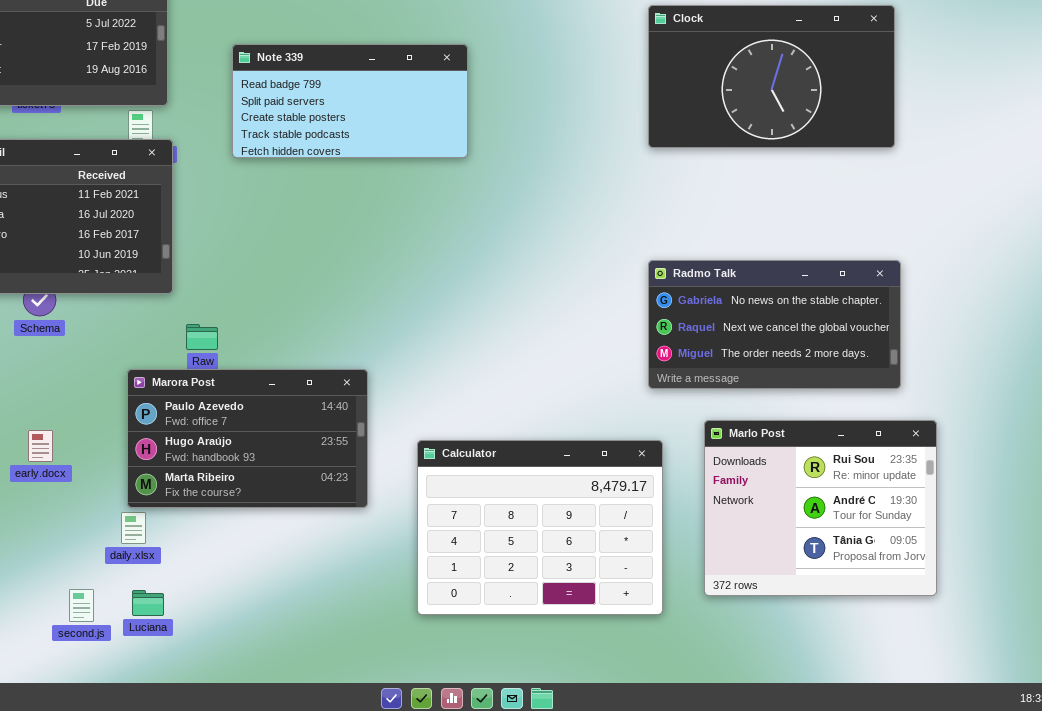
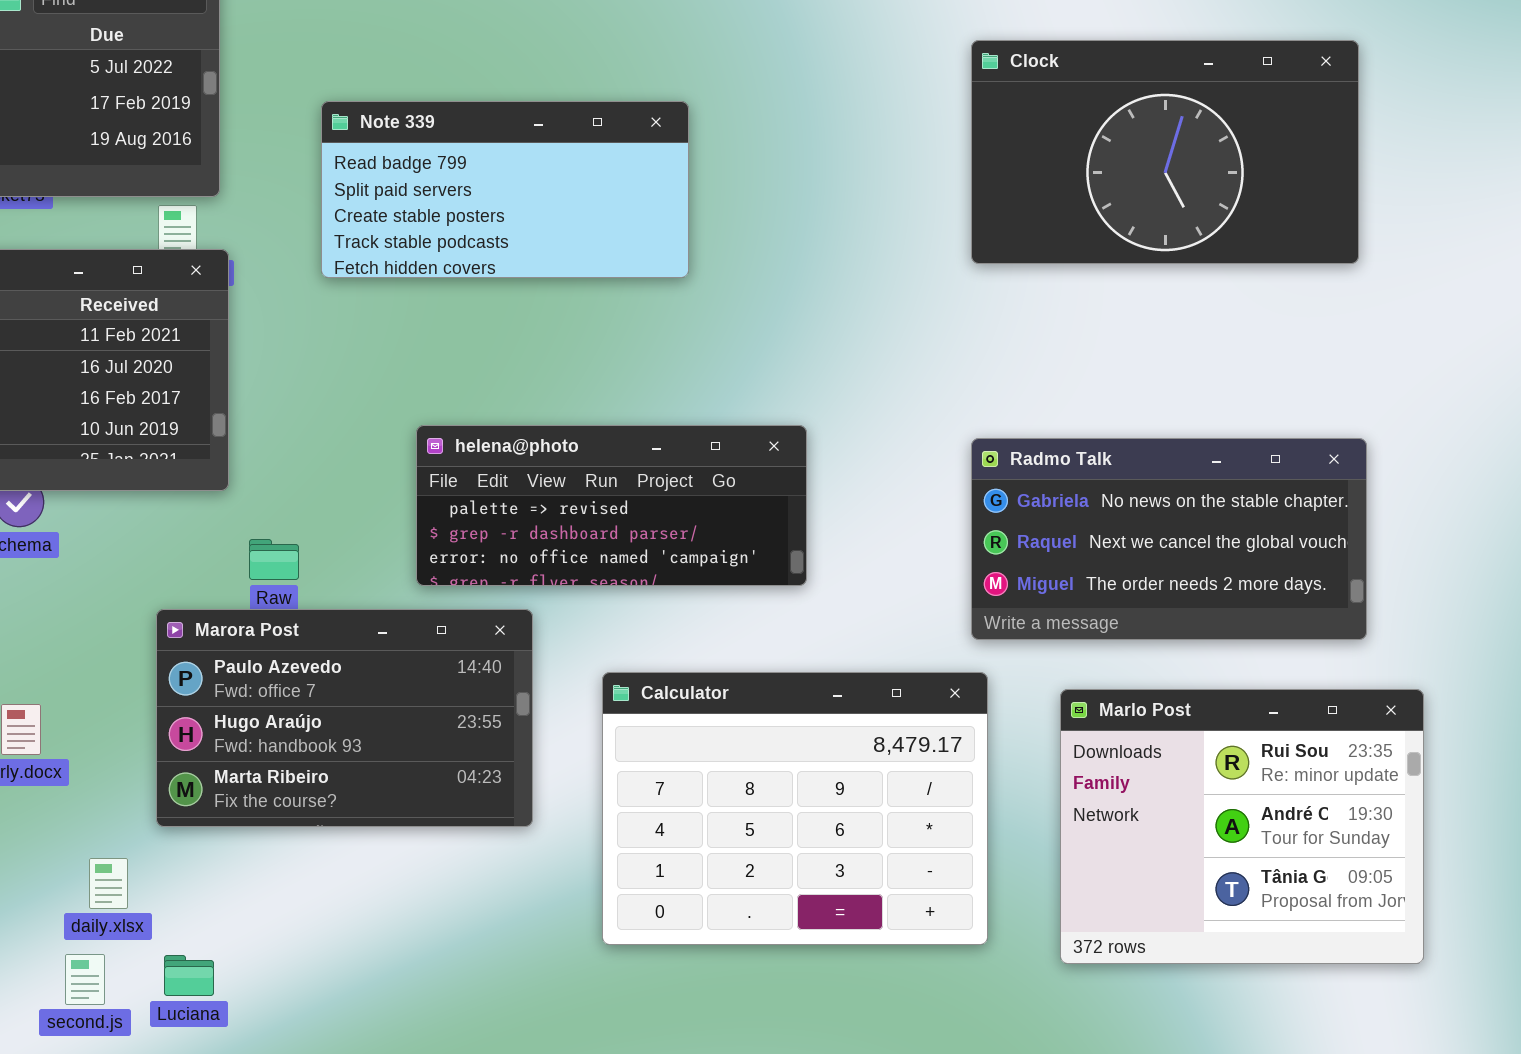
helena@photo: none -> [416,425,807,586], opened
Calculator: [417,440,663,615] -> [602,672,988,945], moved
daily.xlsx: [121,512,146,544] -> [89,858,128,909], moved

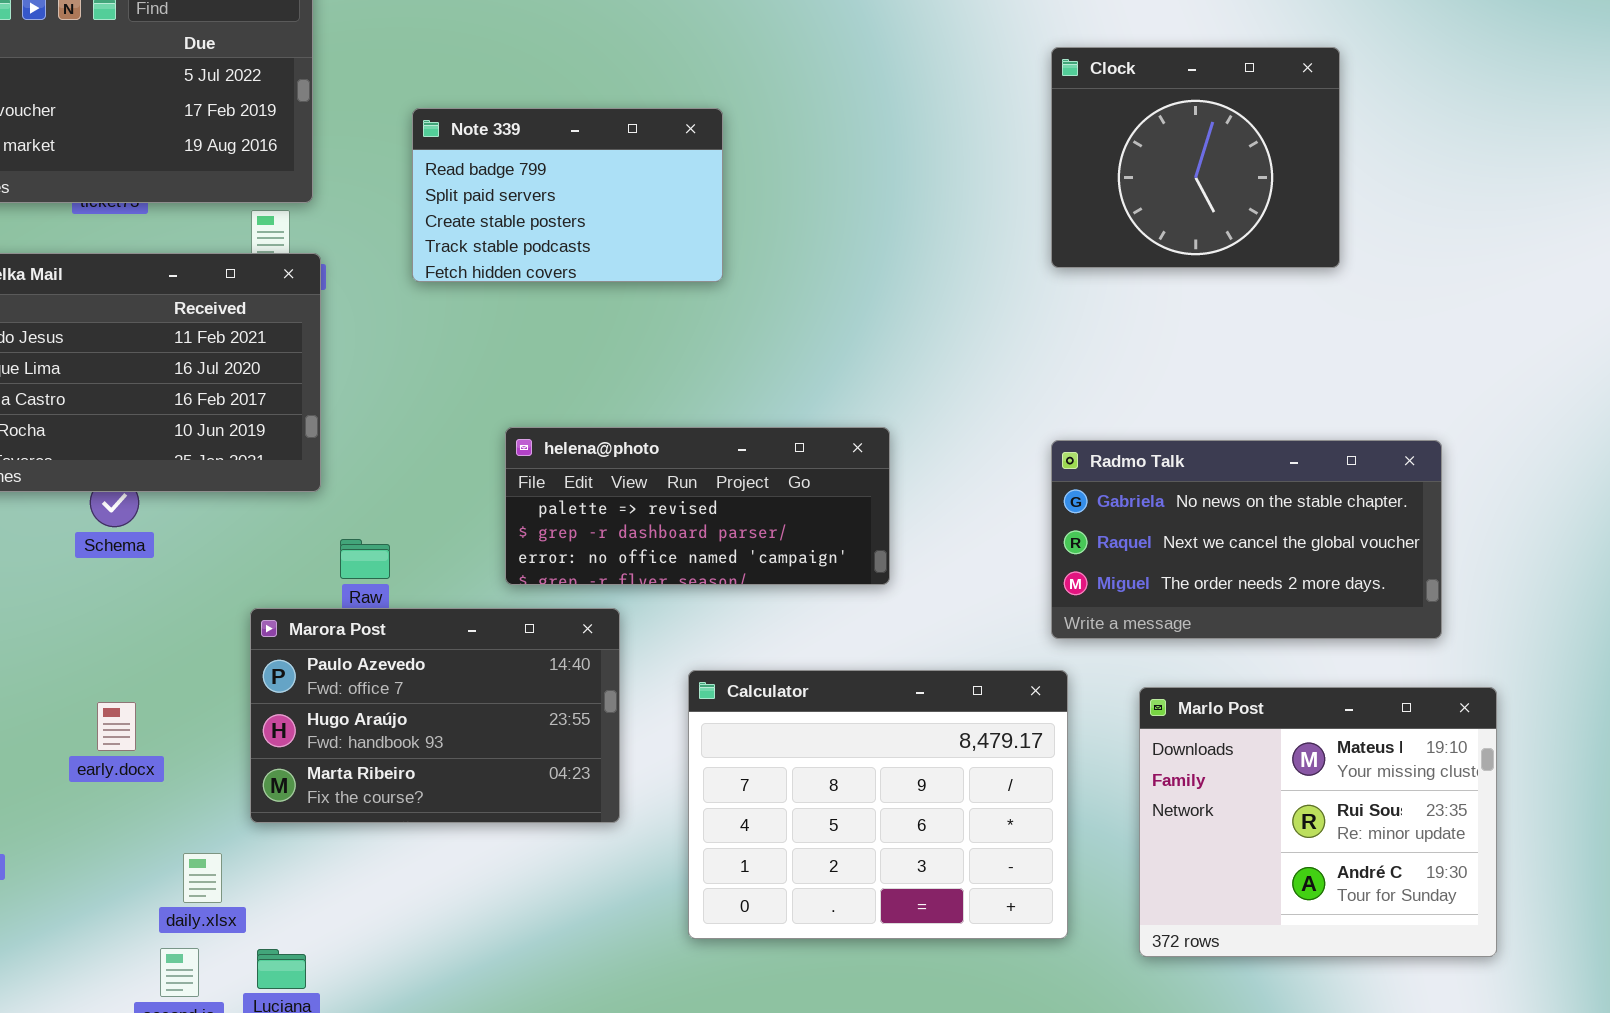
Clock: [971,40,1359,264] -> [1051,47,1340,268], resized
Note 339: [321,101,689,278] -> [412,108,723,282], resized
Marlo Post: [1060,689,1424,964] -> [1139,687,1497,957], scrolled up 1 row

